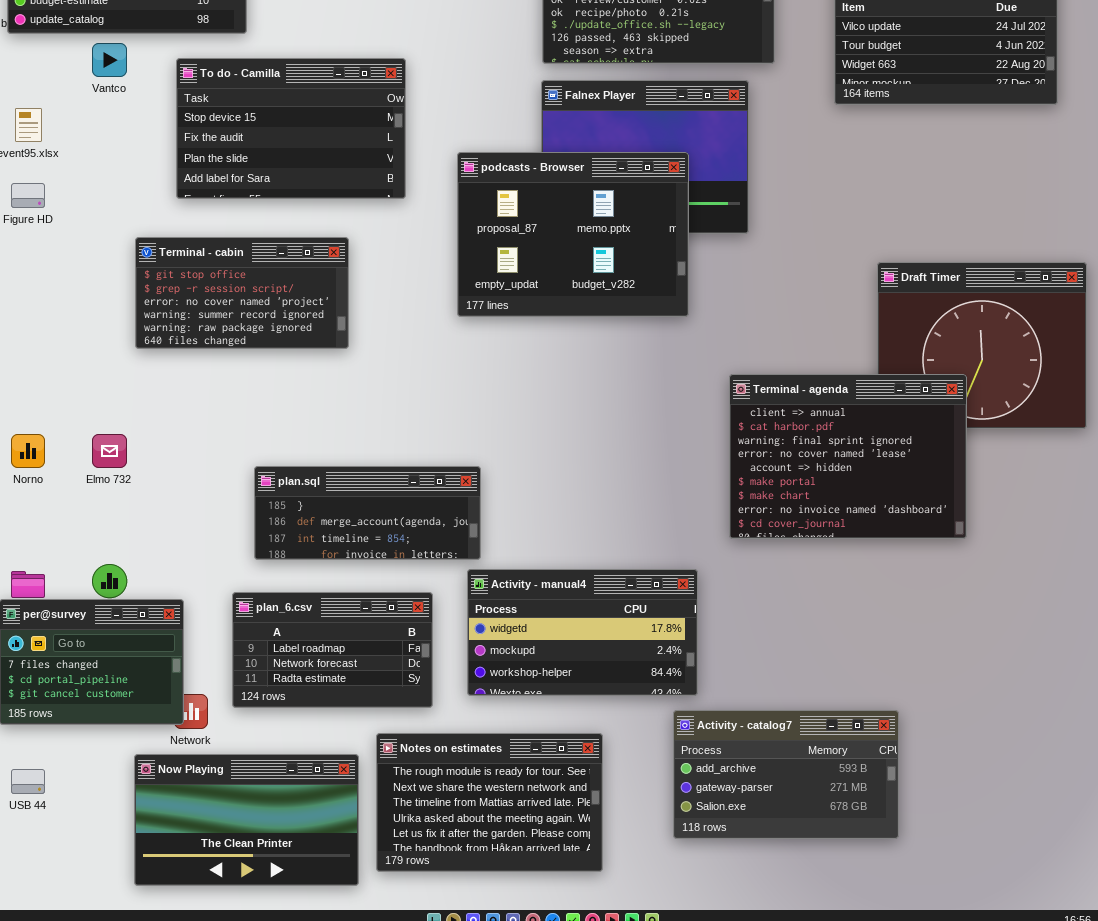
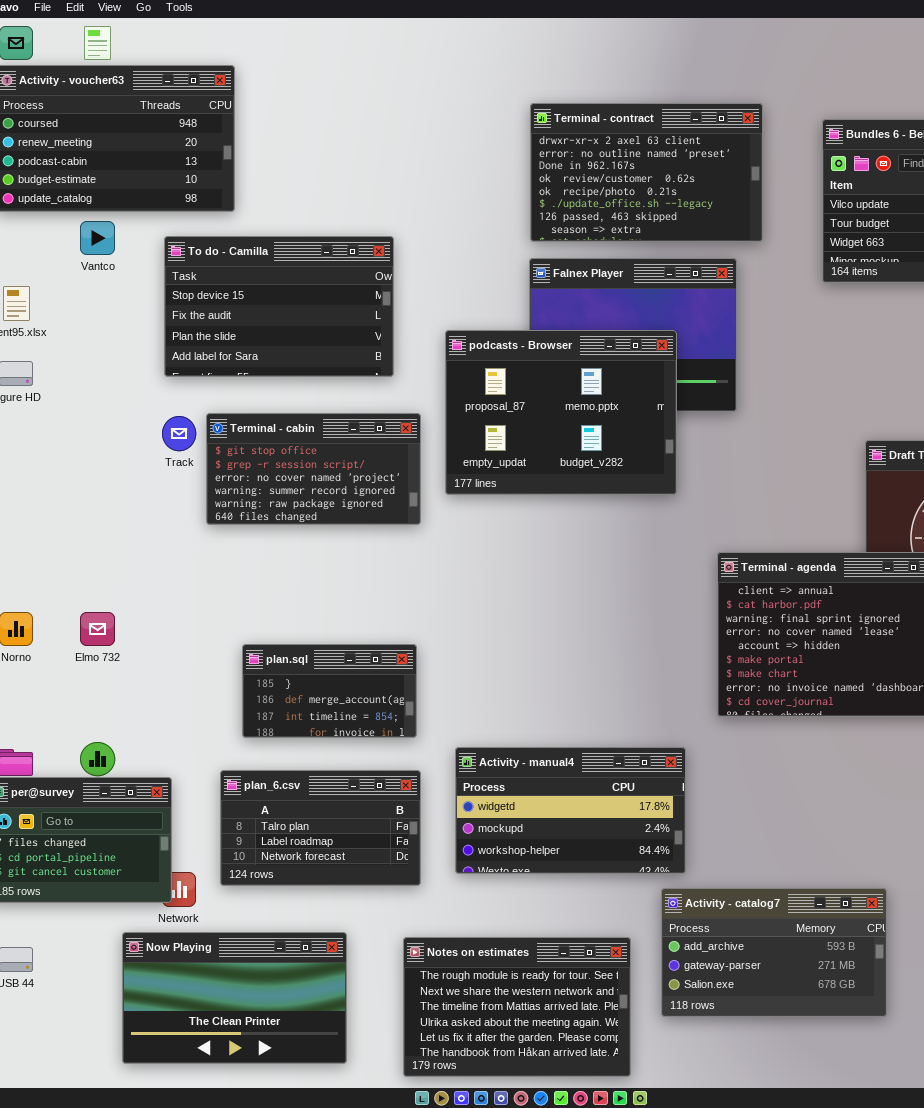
Terminal - cabin: [135,237,349,349] -> [206,413,421,525], moved
plan.sql: [254,466,481,560] -> [242,644,417,738], resized
plan_6.csv: [232,592,433,708] -> [220,770,421,886], scrolled up 1 row
Notes on estimates: [376,733,603,872] -> [403,937,631,1077], moved

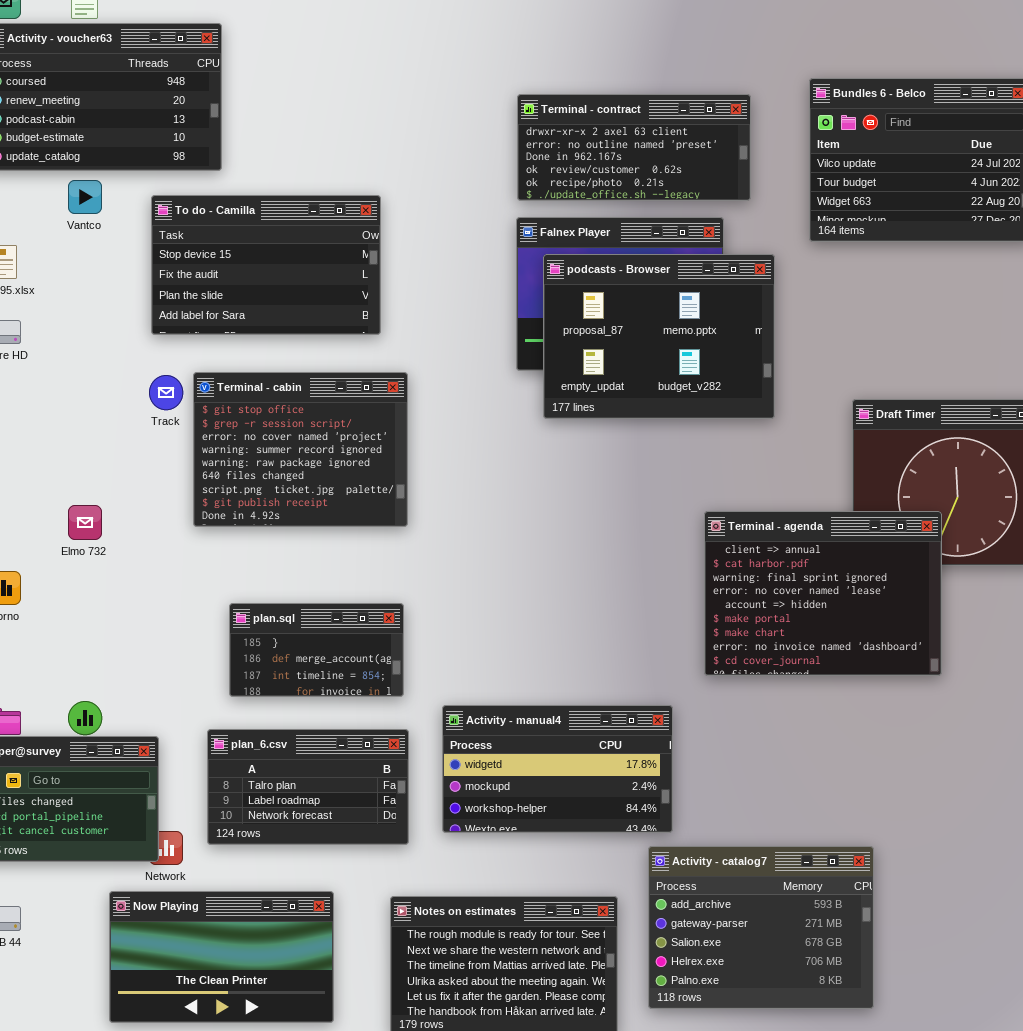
Terminal - contract: [530,103,763,242] -> [517,94,751,201], resized
podcasts - Browser: [445,330,677,495] -> [543,254,775,419], moved
Terminal - cabin: [206,413,421,525] -> [193,372,408,527], resized
Elmo 732: [80,612,115,646] -> [68,505,102,540], moved
Activity - catalog7: [661,888,887,1017] -> [648,846,874,1009], resized

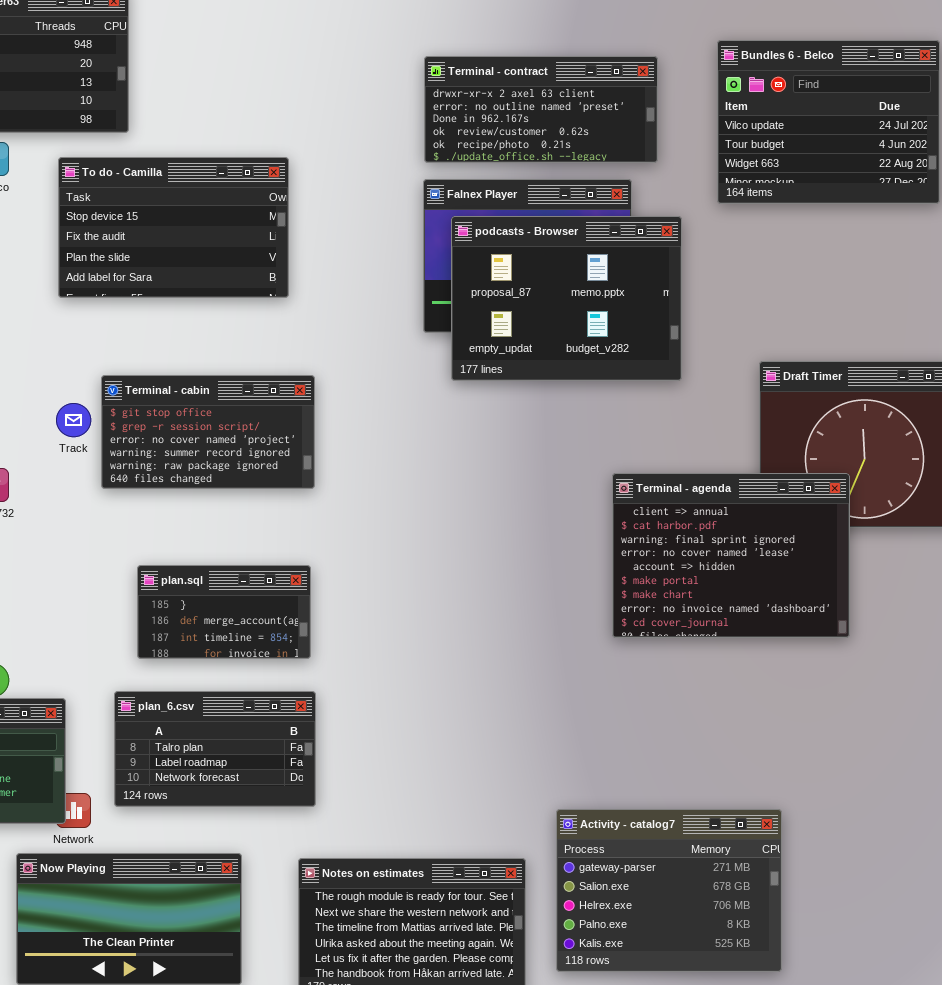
Terminal - cabin: [193,372,408,527] -> [101,375,315,489], resized
Track: [149,375,183,410] -> [56,403,91,437], moved
Activity - manual4: [442,705,673,833] -> none, closed
Activity - catalog7: [648,846,874,1009] -> [556,809,782,972], scrolled down 1 row

